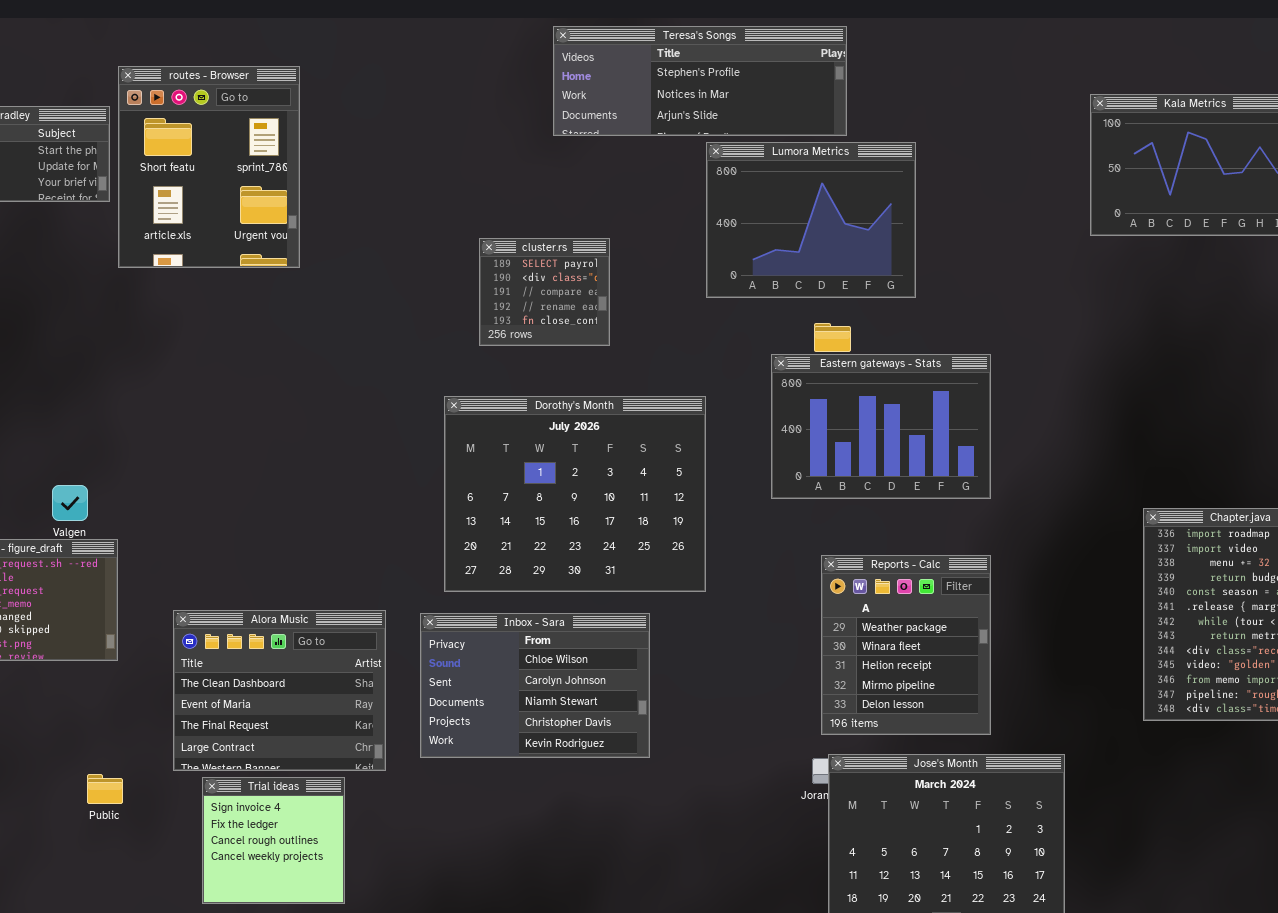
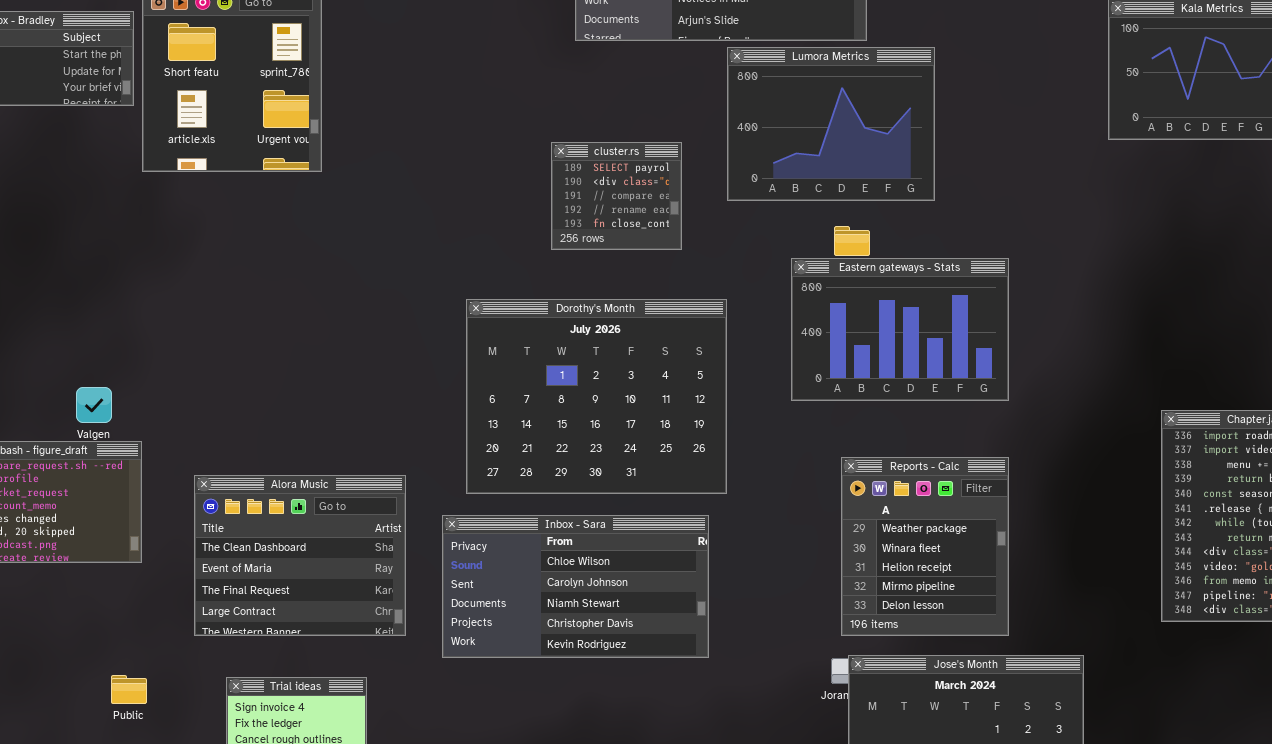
cluster.rs: [479,238,610,346] -> [551,142,682,250], moved
Alora Music: [173,610,386,771] -> [194,475,406,636], moved
Inbox - Sara: [420,613,650,758] -> [442,515,709,658], resized

